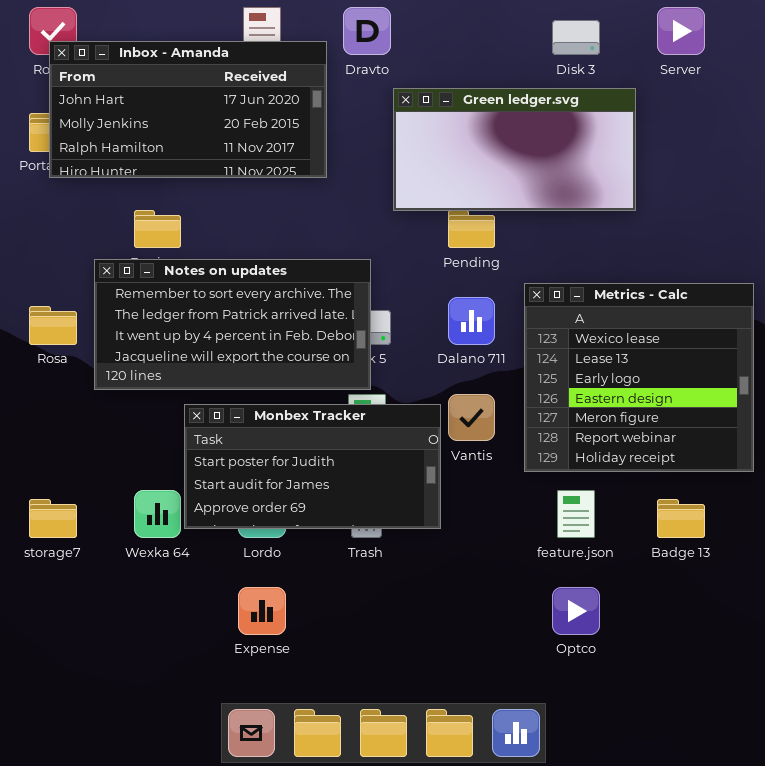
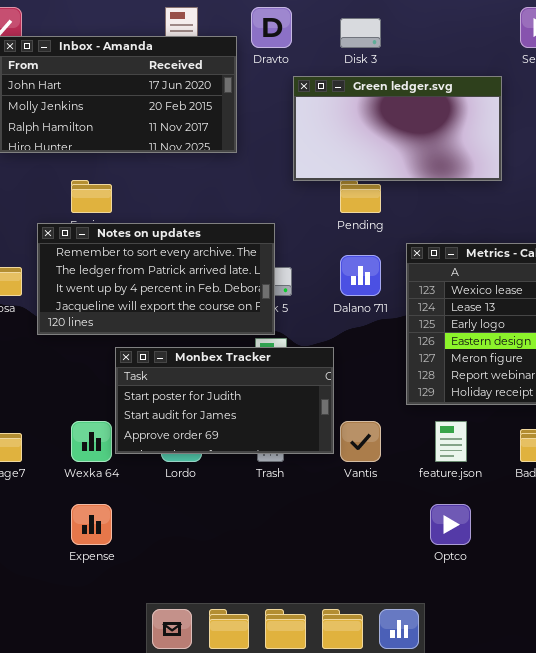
Disk 3: [552,20,600,55] -> [340,18,381,48], moved
Vantis: [448,394,495,441] -> [340,421,381,462], moved
Expense: [238,587,286,635] -> [71,504,112,545], moved

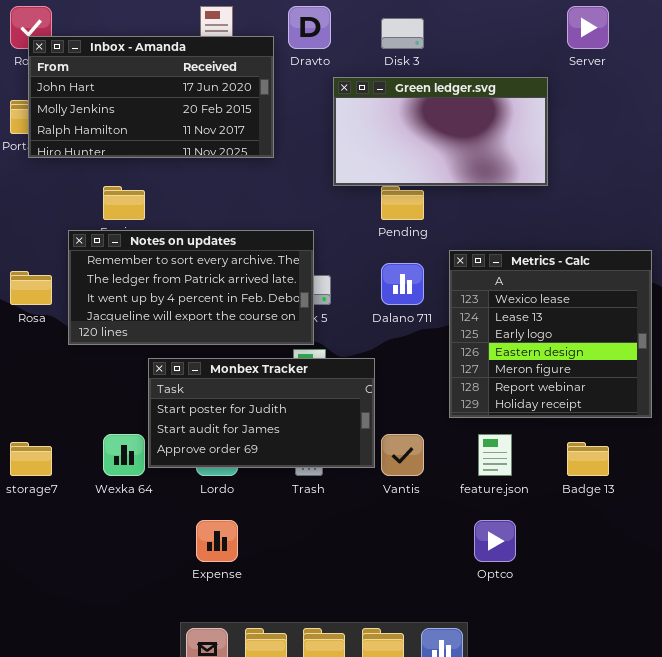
Expense: [71,504,112,545] -> [196,520,238,562], moved

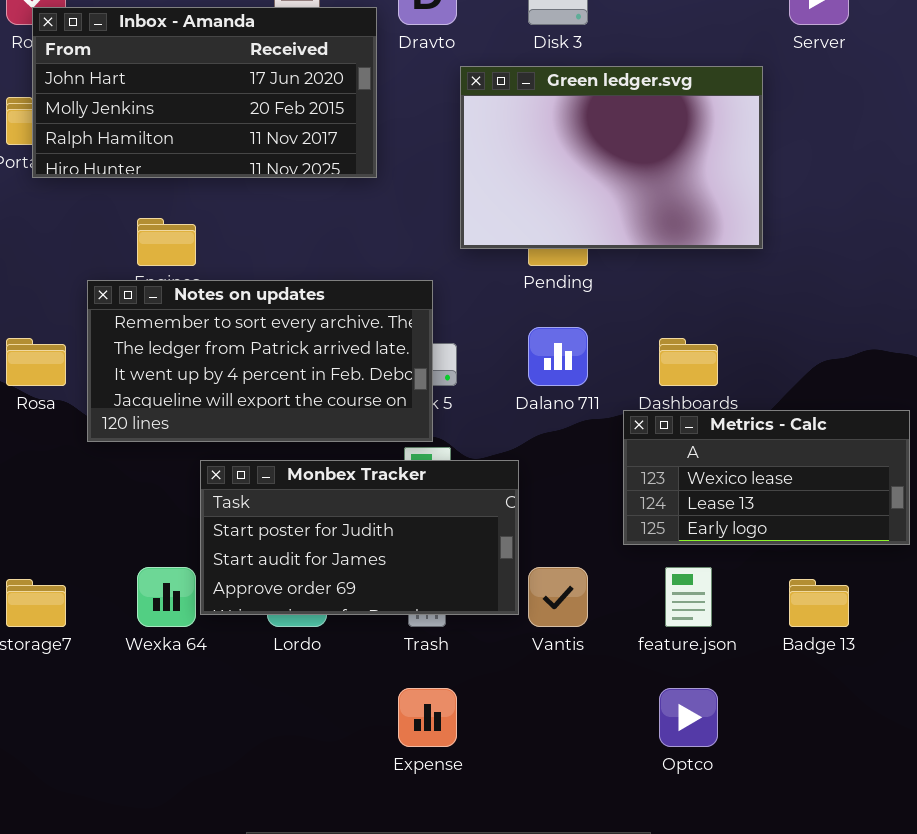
Green ledger.svg: [333,77,548,186] -> [460,66,763,249], resized
Metrics - Calc: [449,250,652,418] -> [623,410,910,545], resized
Expense: [196,520,238,562] -> [398,688,457,747], moved

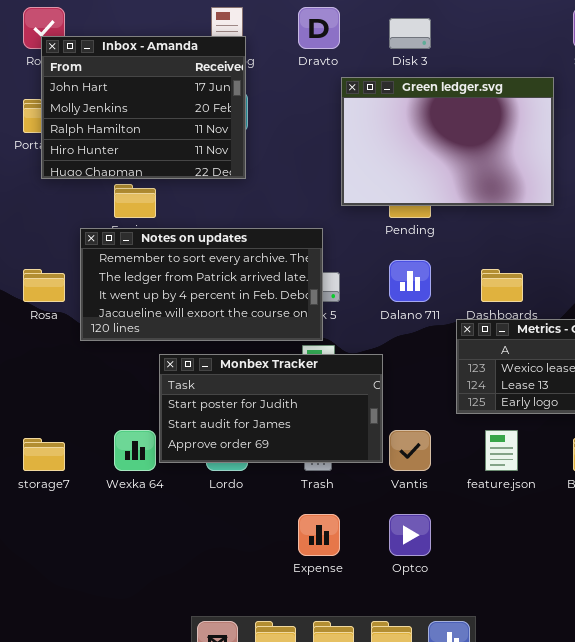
Inbox - Amanda: [32,7,377,178] -> [41,36,246,179], resized
Optco: [659,688,718,747] -> [389,514,431,556], moved

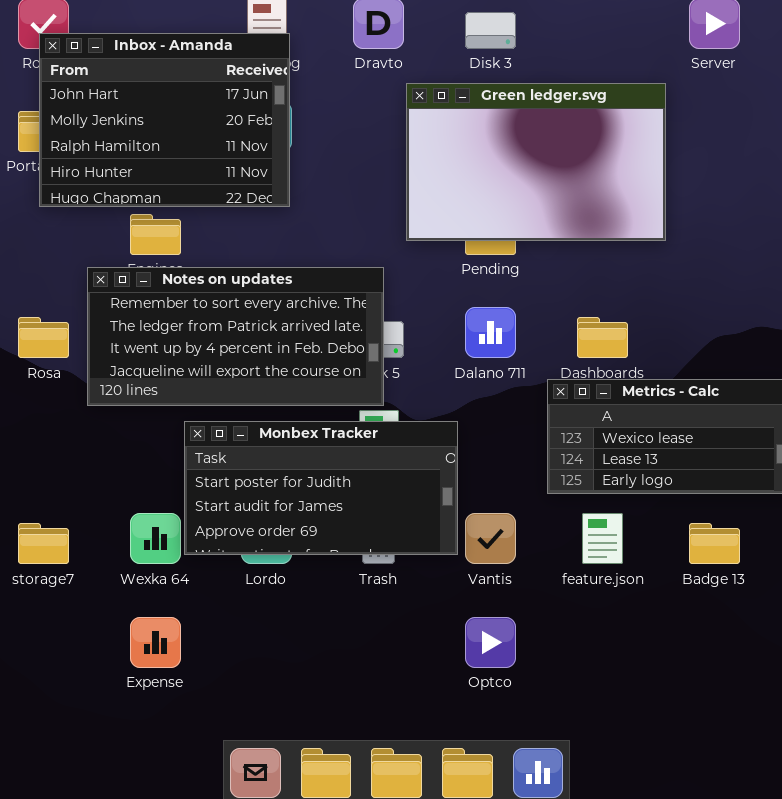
Expense: [298,514,340,556] -> [130,617,181,668], moved

